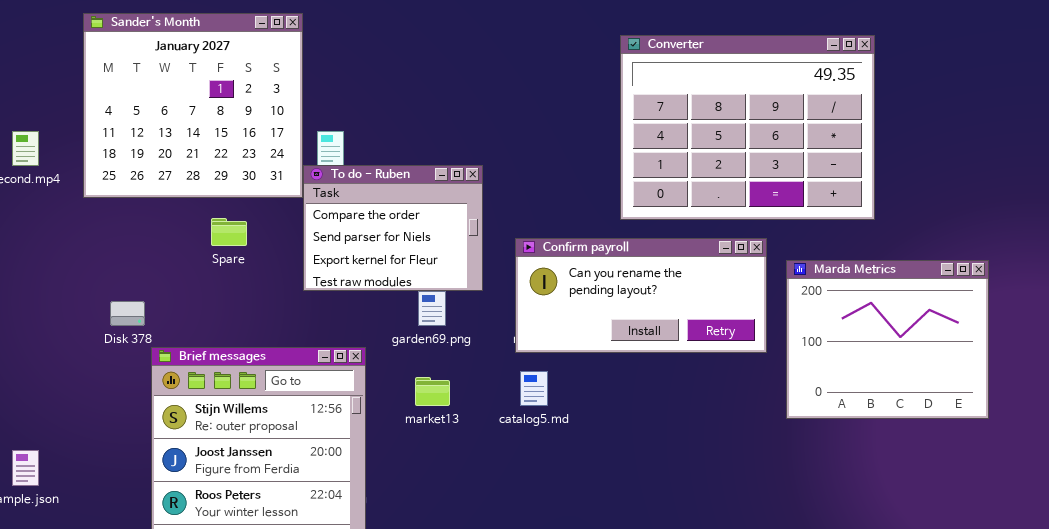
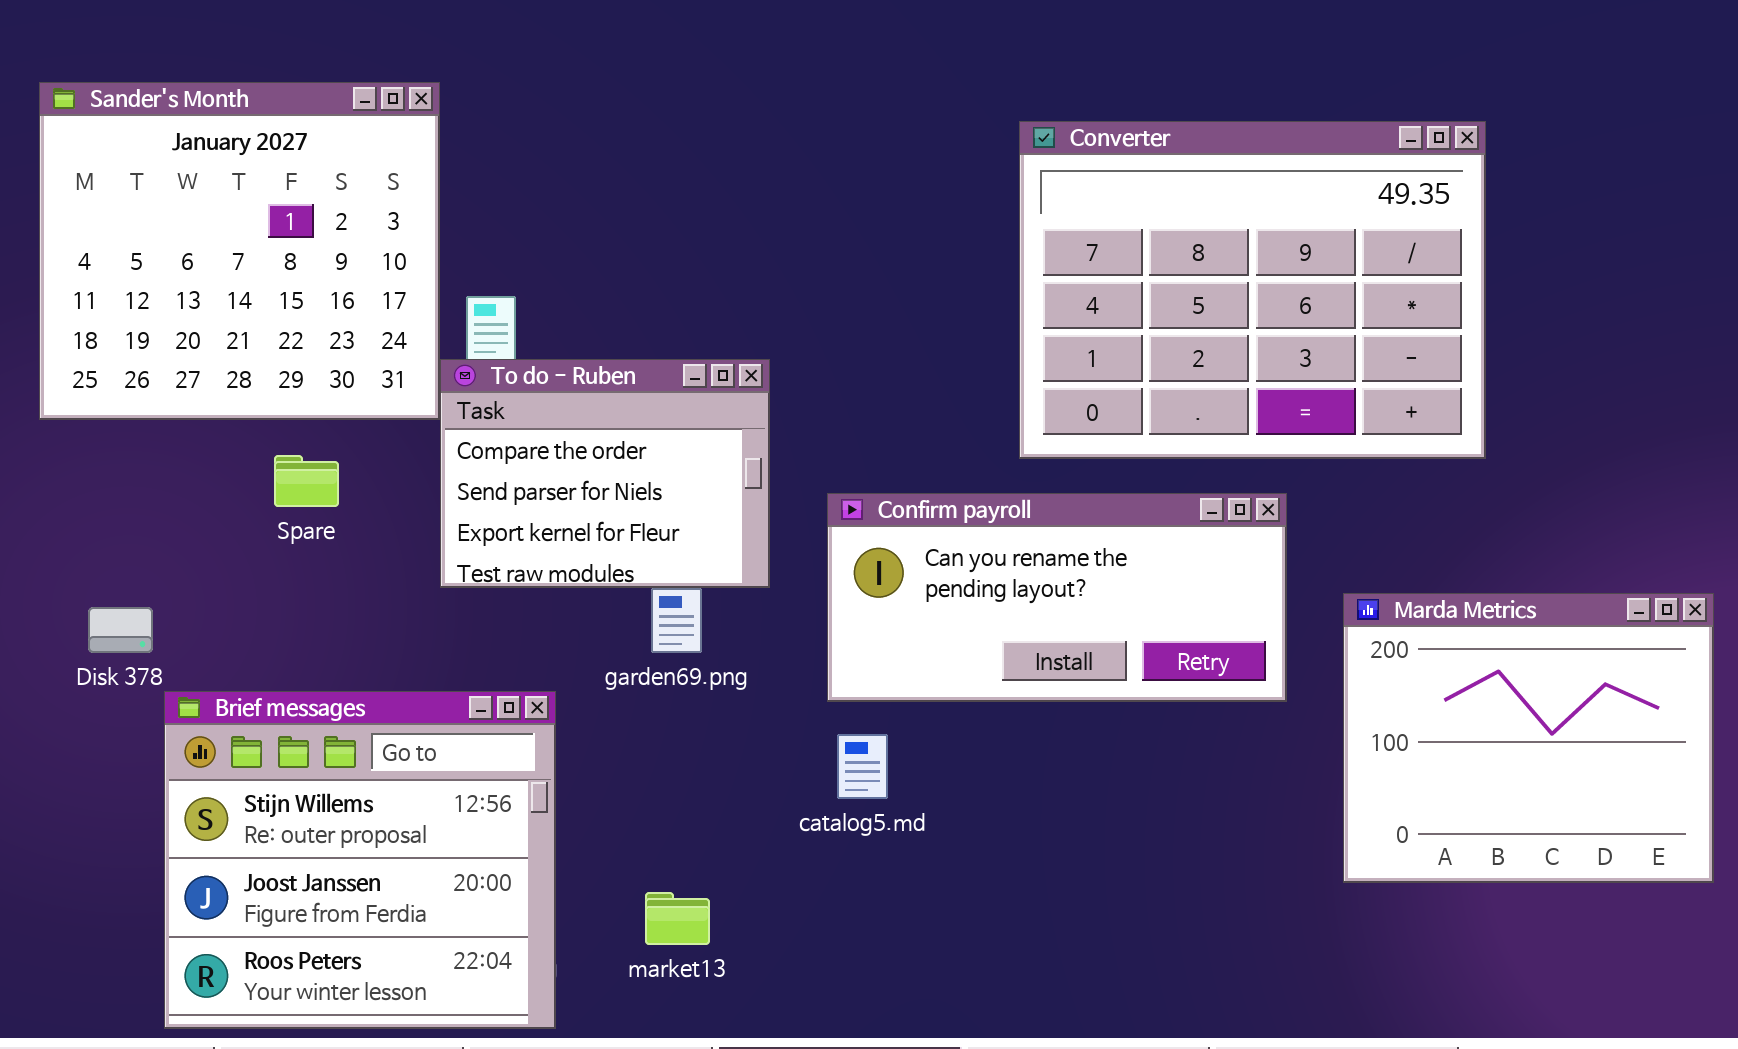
Marda Metrics: [786,260,989,419] -> [1343,593,1714,883], moved
market13: [415,377,450,406] -> [645,892,710,945], moved

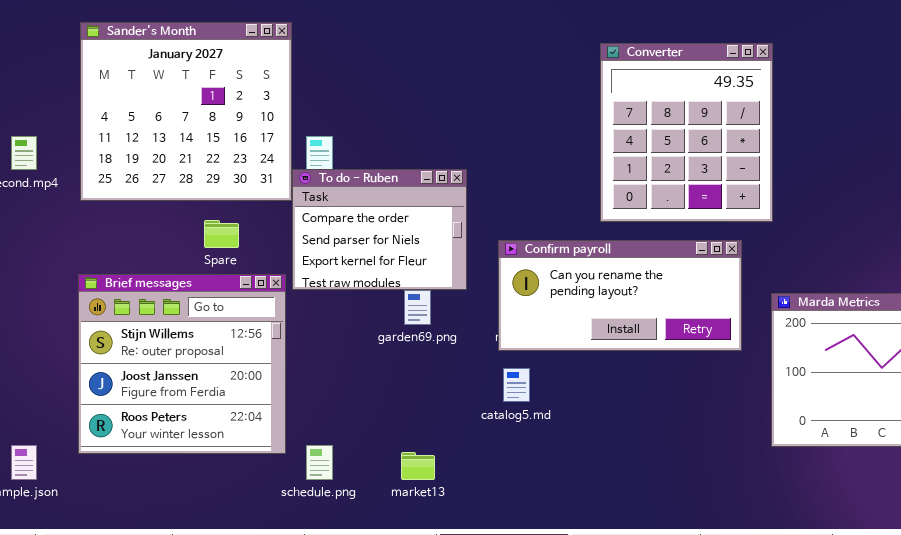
Converter: [1019,121,1486,459] -> [600,43,773,222], resized
Brief messages: [164,691,556,1029] -> [78,274,286,454], moved

